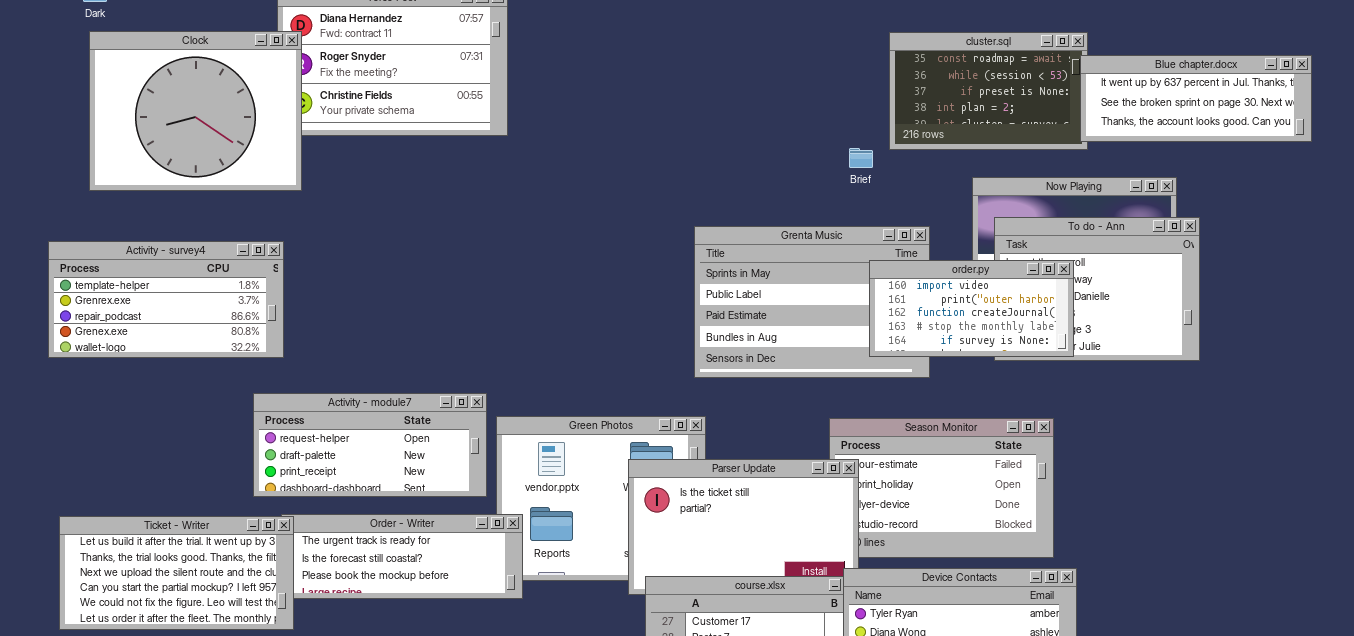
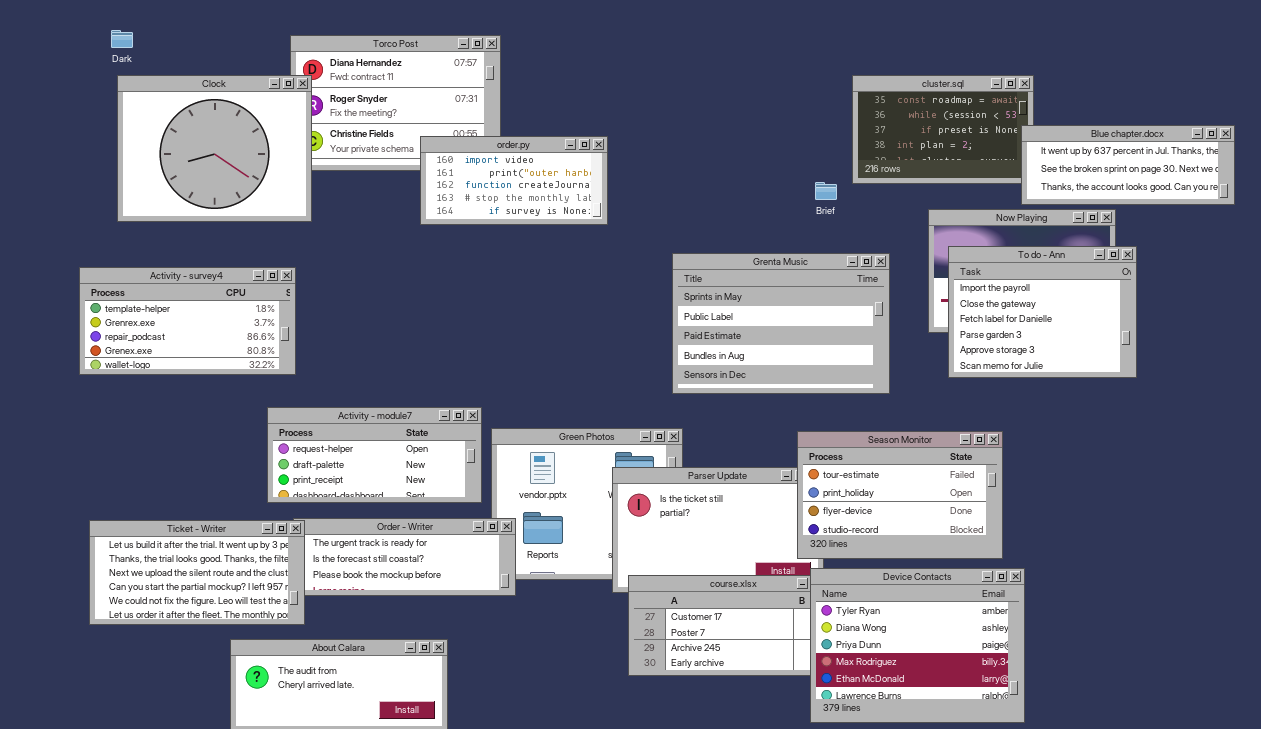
Blue chapter.docx: [1080,55,1312,142] -> [1021,125,1235,205], moved
order.py: [869,260,1074,357] -> [420,136,608,225], moved
Season Monitor: [829,418,1054,558] -> [797,431,1003,559], raised

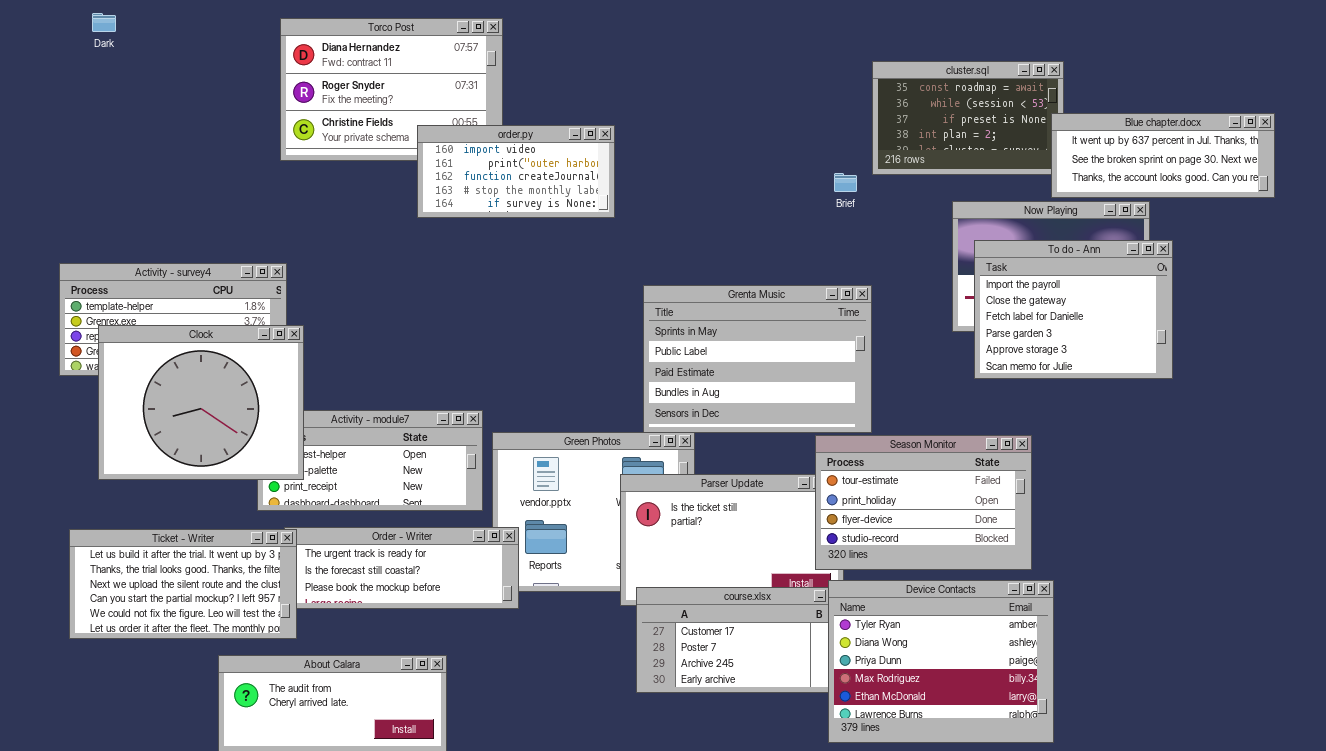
Clock: [117,75,312,222] -> [98,325,304,480], moved
Grenta Music: [672,253,890,394] -> [643,285,872,433], moved

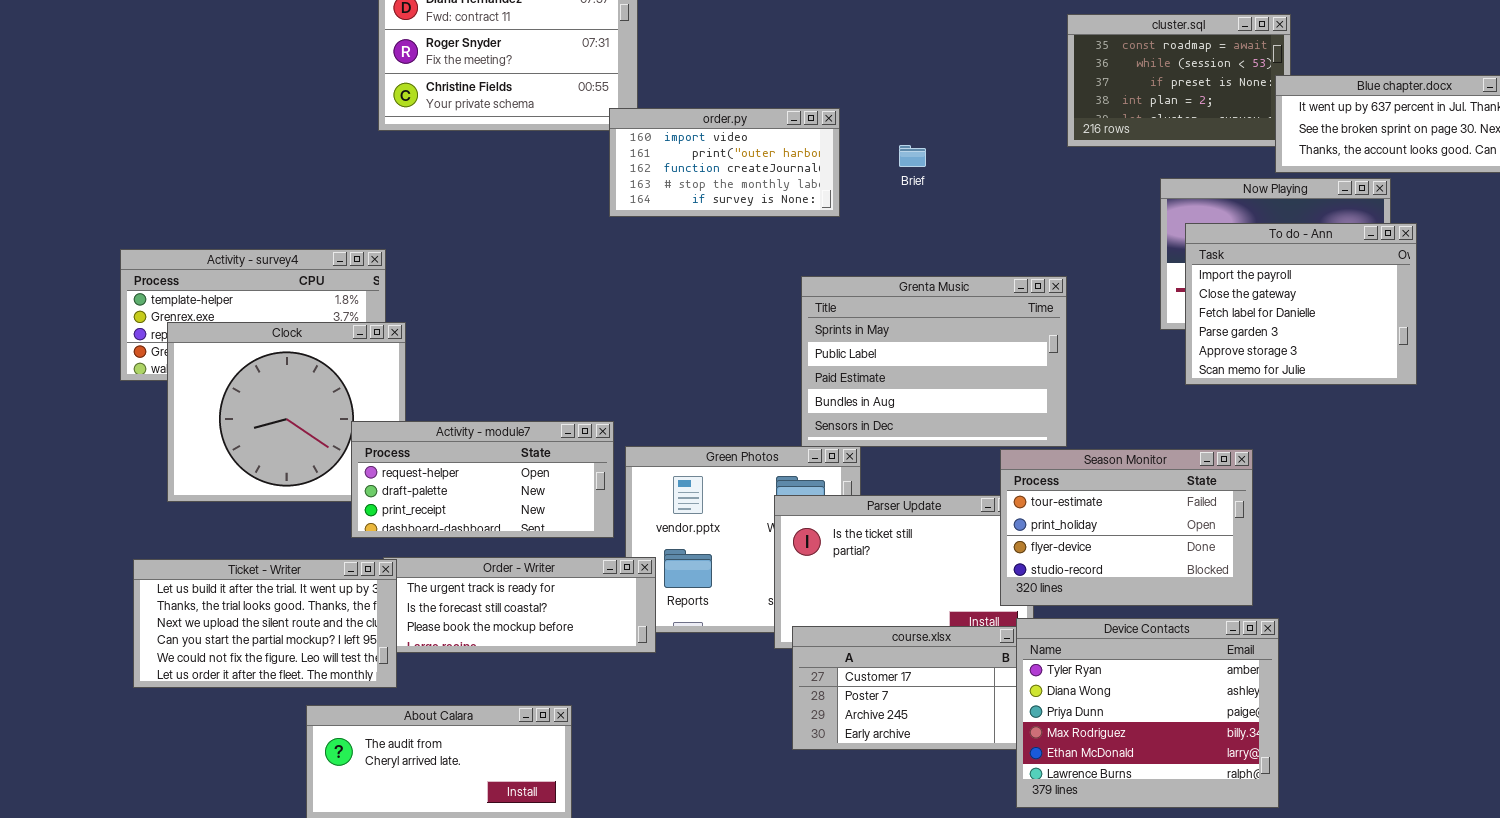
order.py: [417,125,615,218] -> [609,108,840,217], moved
Brief: [834,173,857,192] -> [899,145,926,167], moved
Activity - module7: [257,410,483,511] -> [351,421,614,538], raised

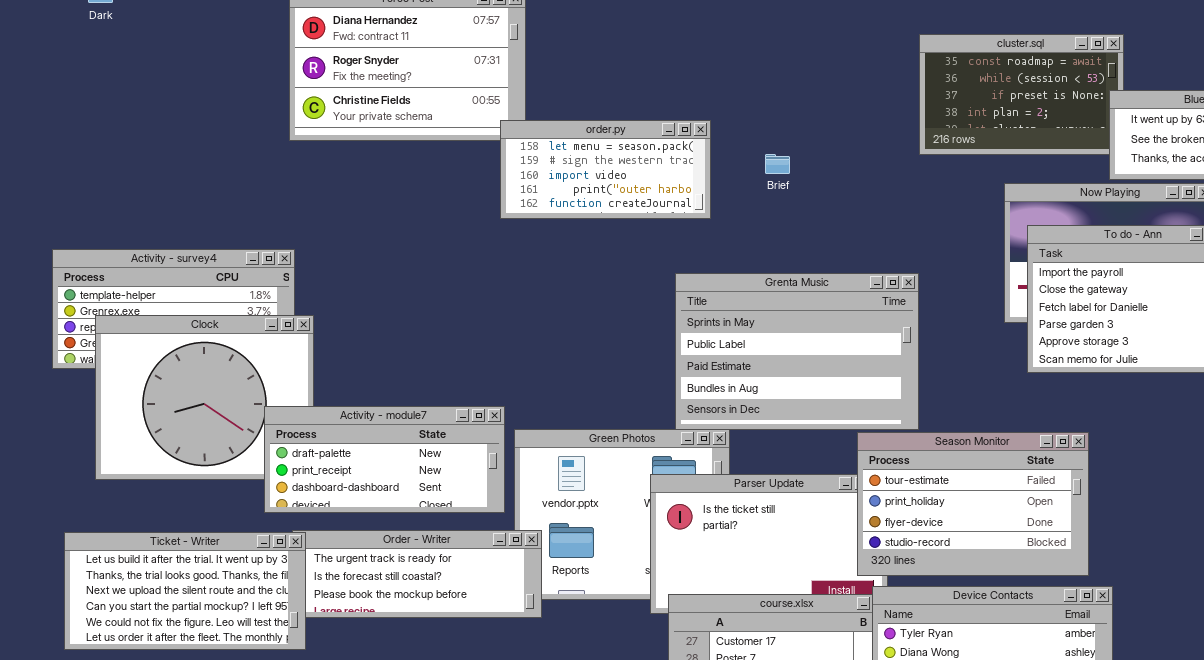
order.py: [609,108,840,217] -> [500,120,711,219], scrolled up 2 rows
Activity - module7: [351,421,614,538] -> [264,406,505,513], scrolled down 1 row

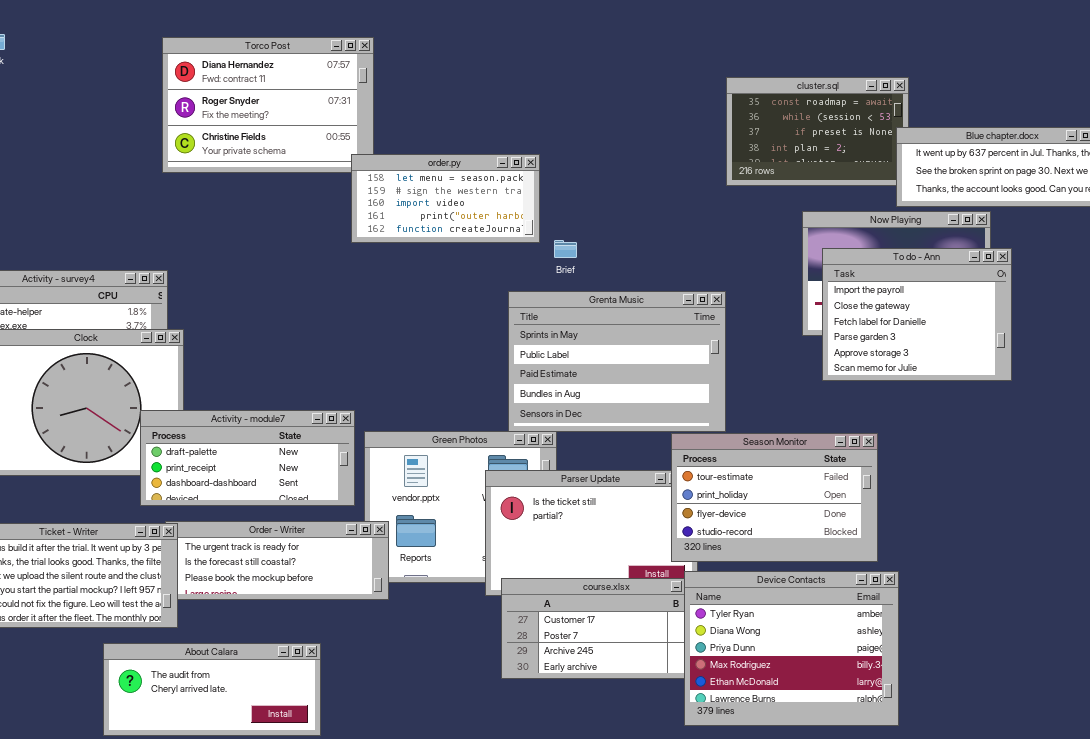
Brief: [765,154,790,174] -> [554,240,577,258], moved

